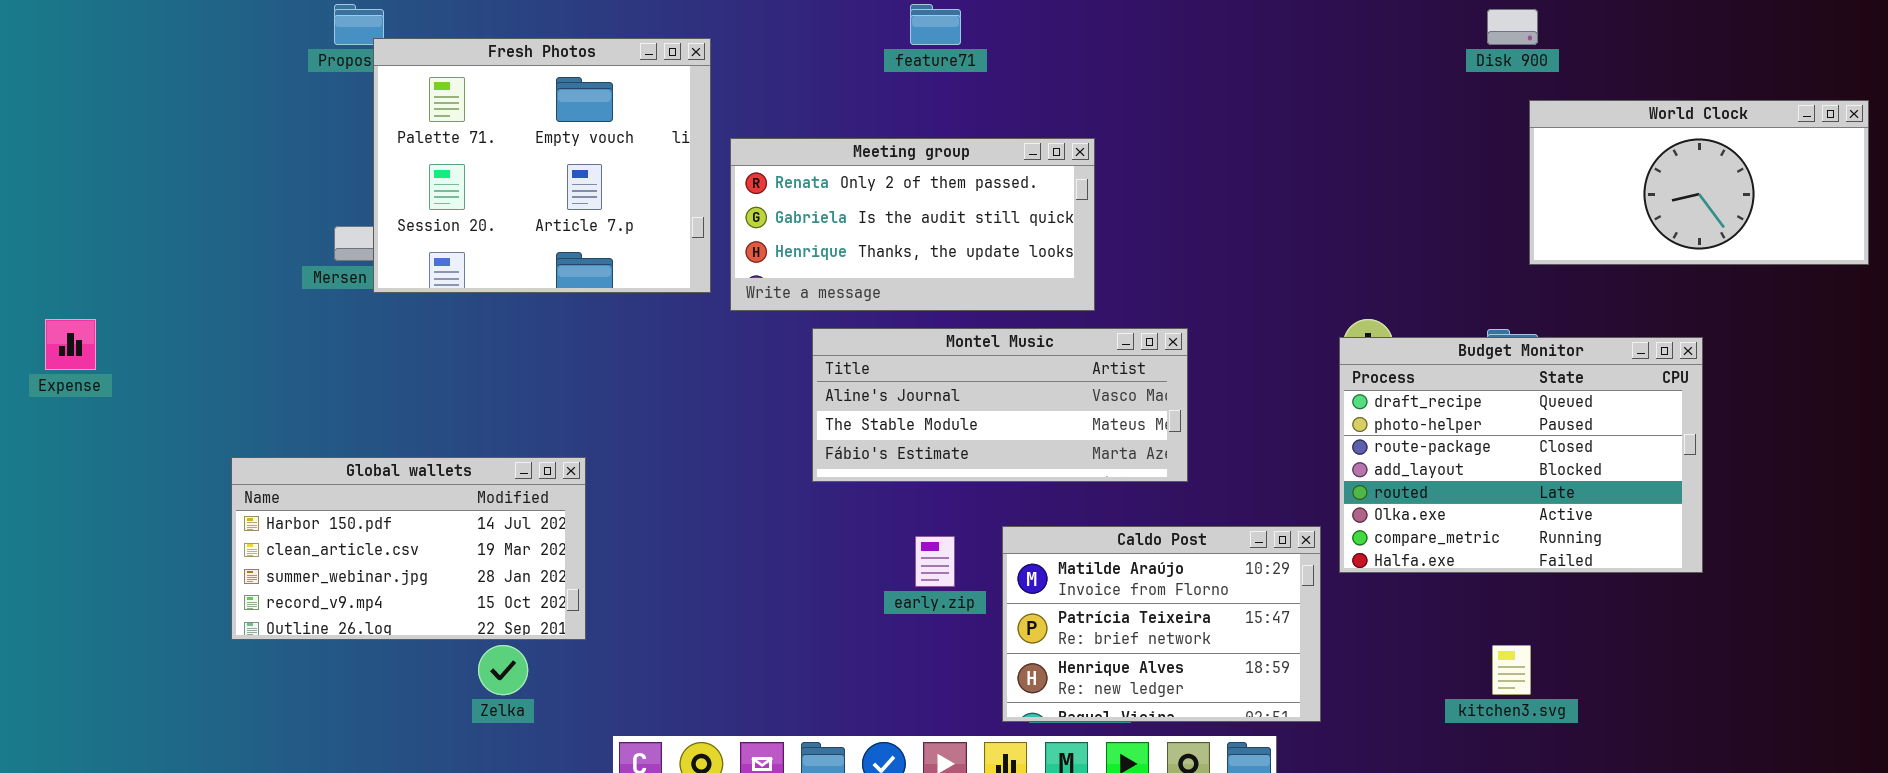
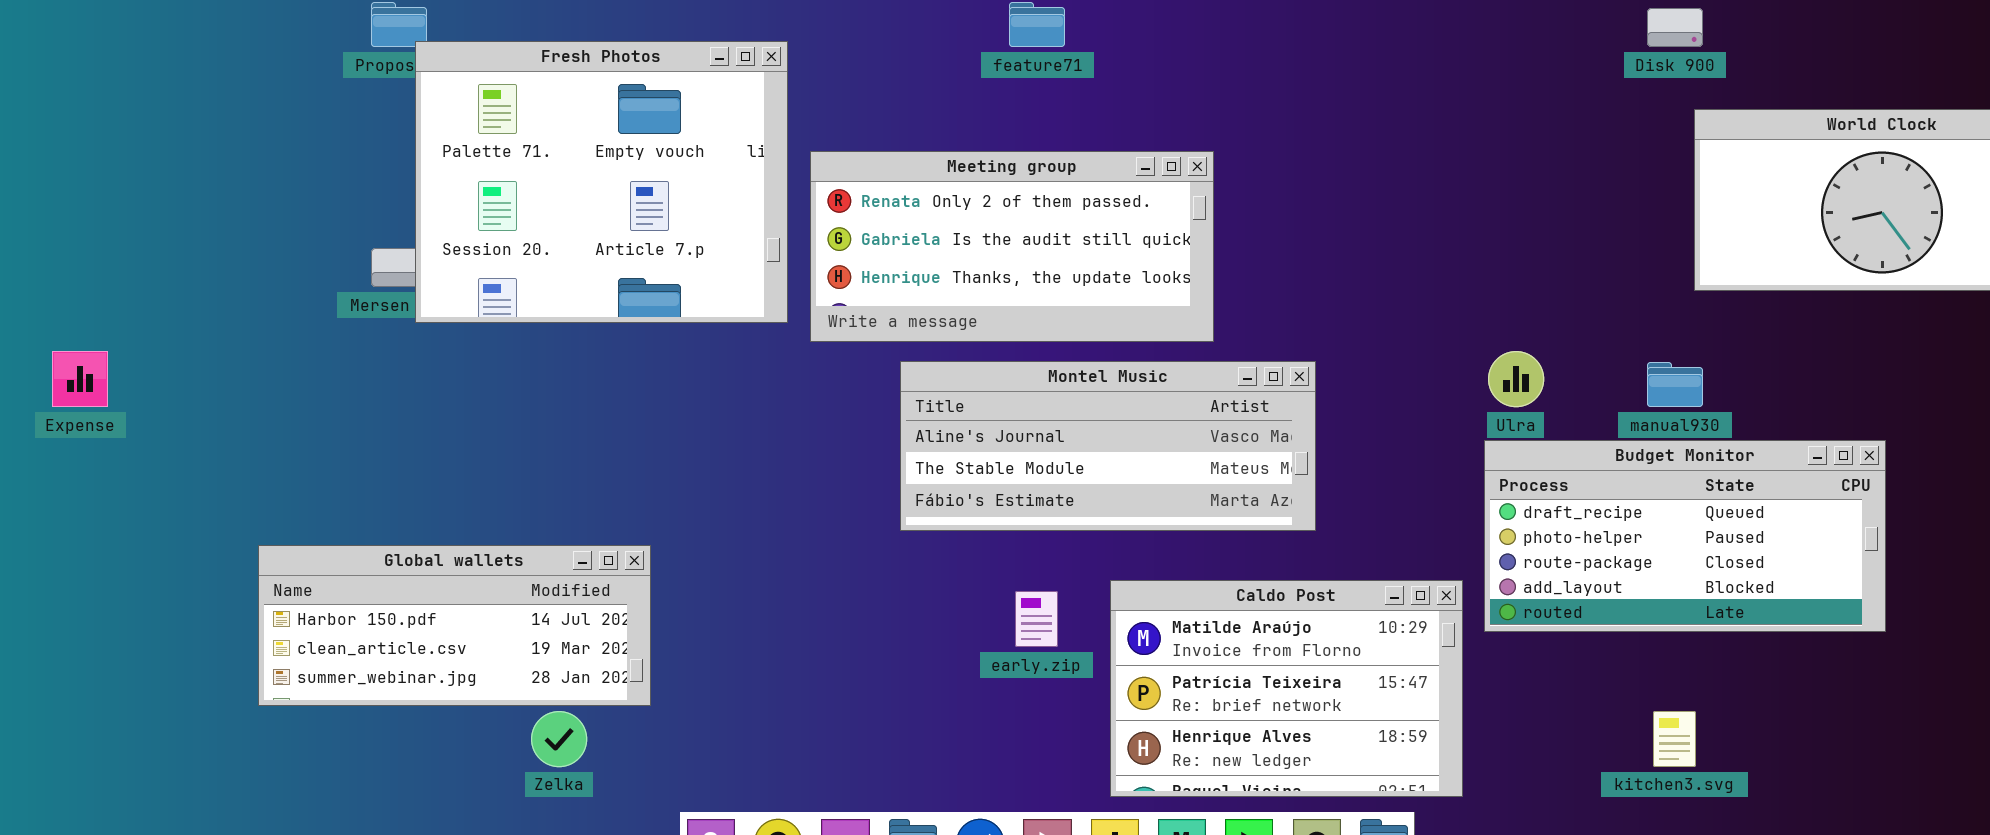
Budget Monitor: [1339,337,1703,573] -> [1484,440,1886,632], resized
Global wallets: [231,457,586,640] -> [258,545,651,706], resized

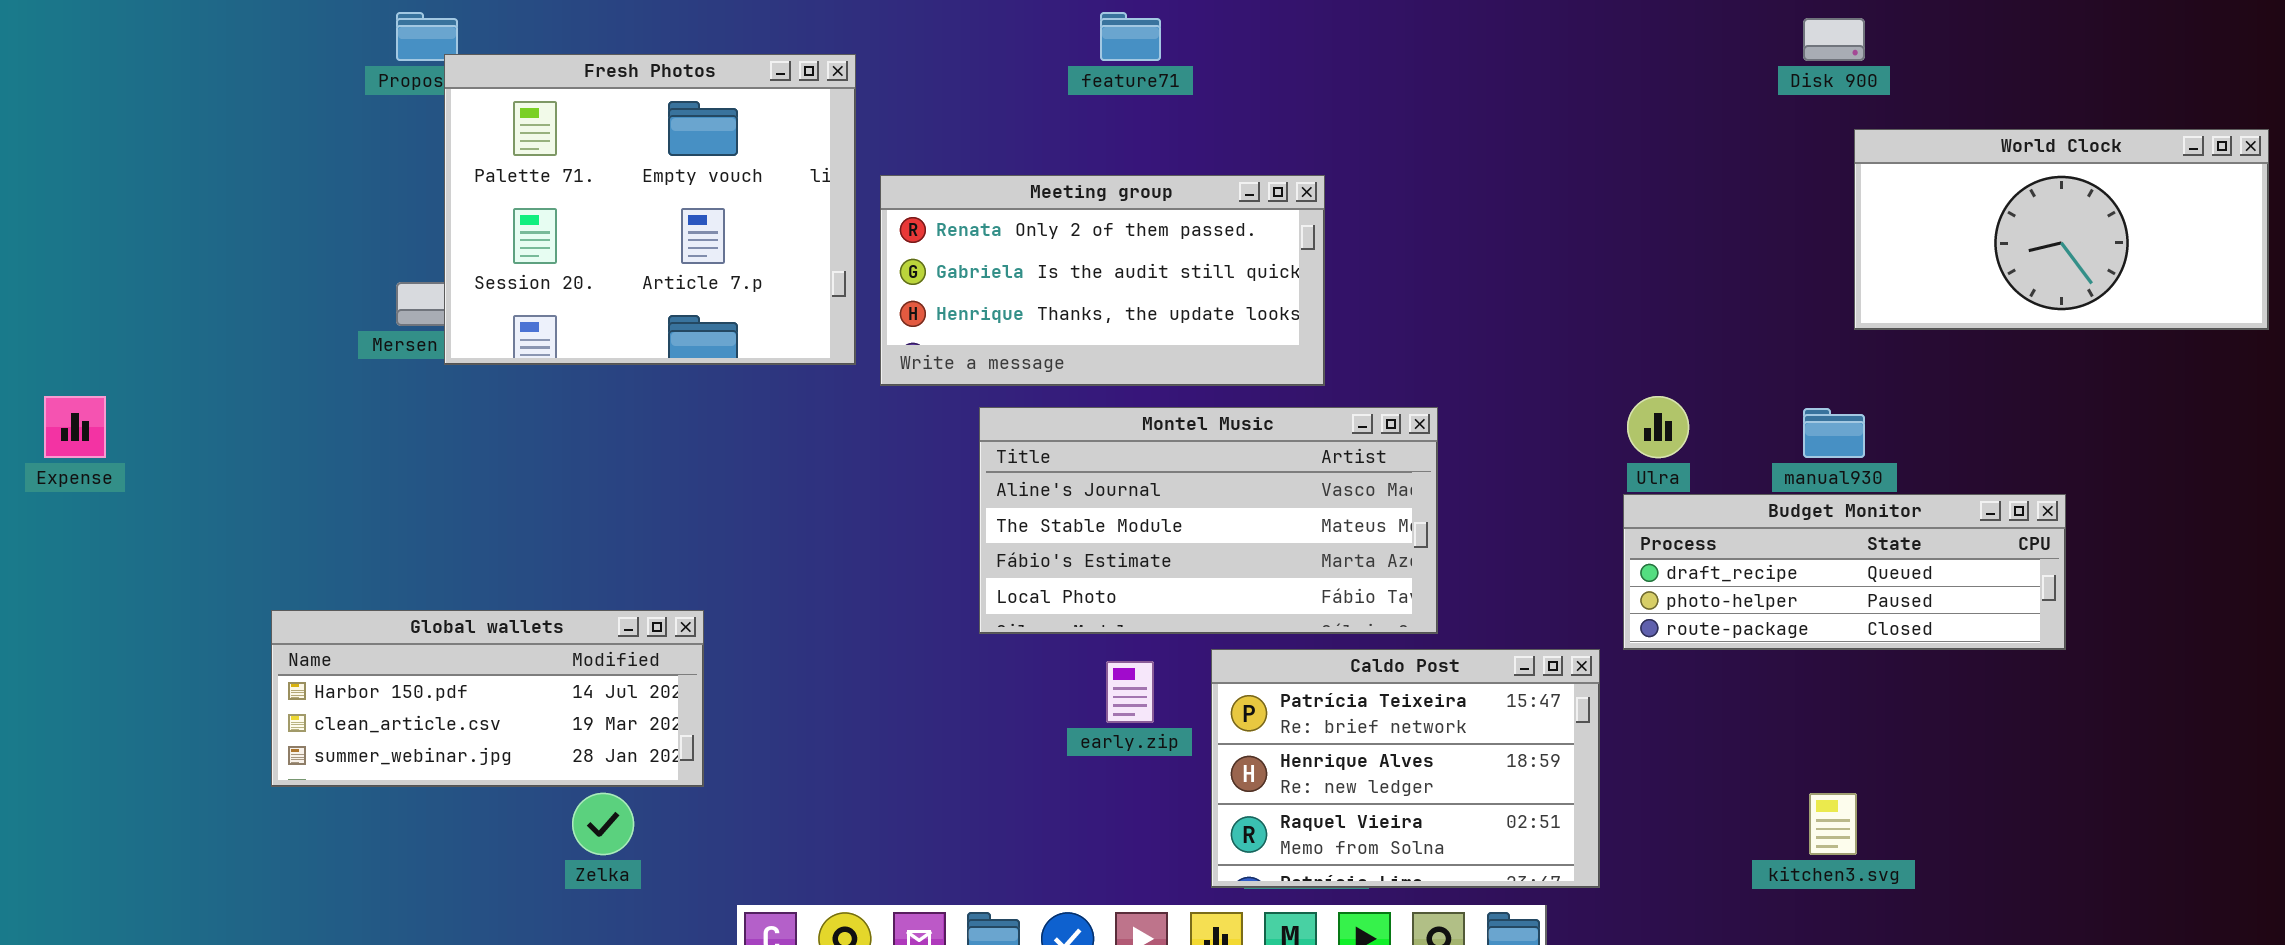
Montel Music: [900,361,1316,531] -> [979,407,1438,634], resized
Budget Monitor: [1484,440,1886,632] -> [1623,494,2066,650], resized
Caldo Post: [1110,580,1463,797] -> [1211,649,1600,888], scrolled down 1 row

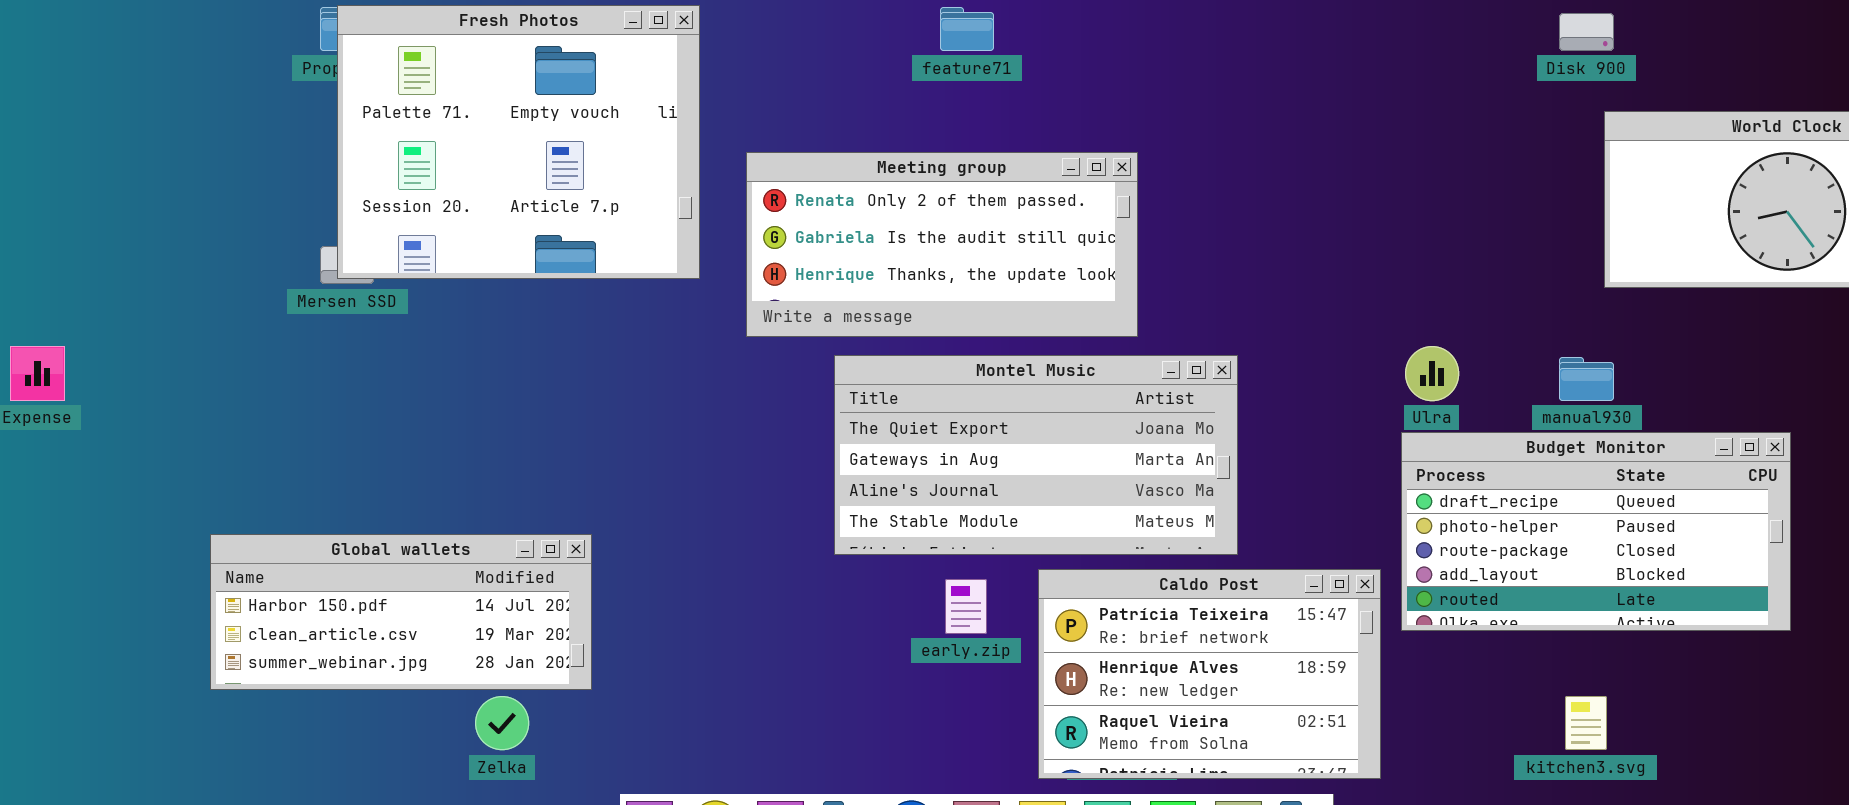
Fresh Photos: [444,54,856,365] -> [337,5,700,279], moved
Montel Music: [979,407,1438,634] -> [834,355,1238,555], scrolled up 2 rows
Budget Monitor: [1623,494,2066,650] -> [1401,432,1791,631], resized

